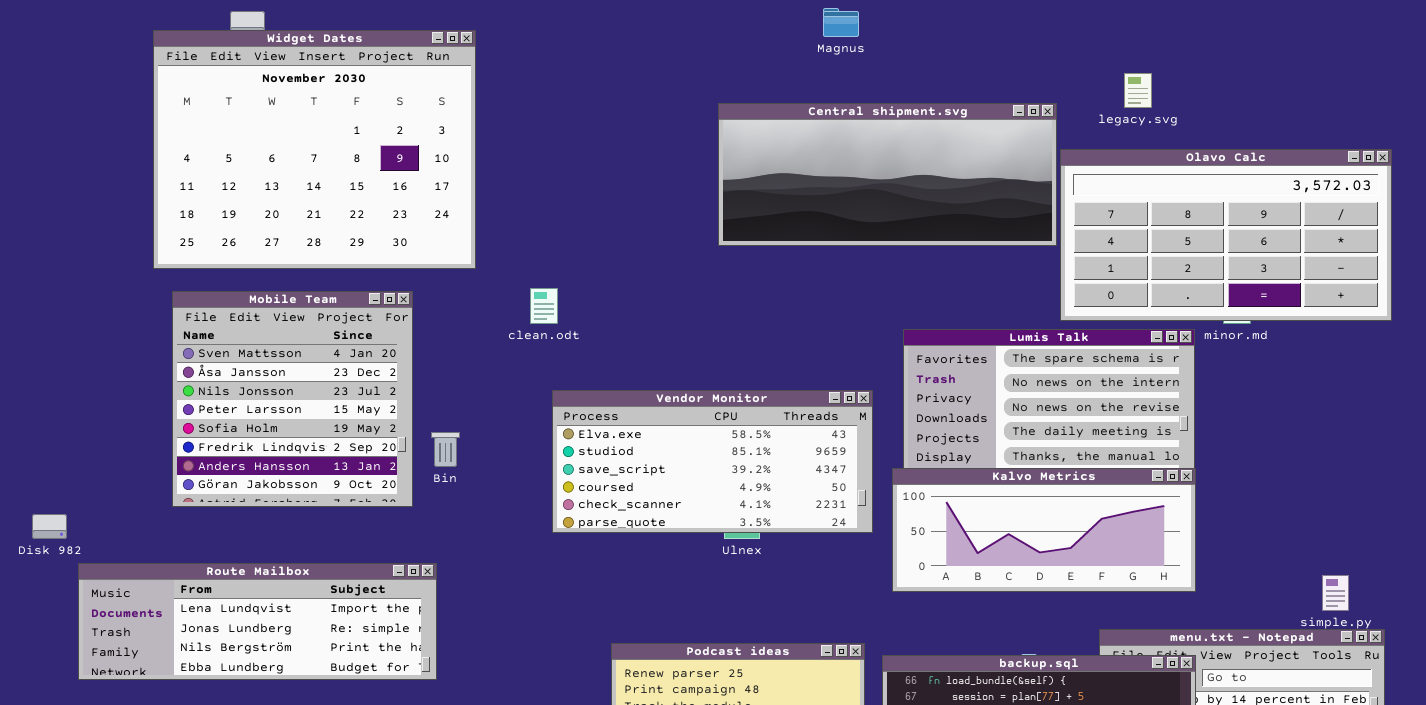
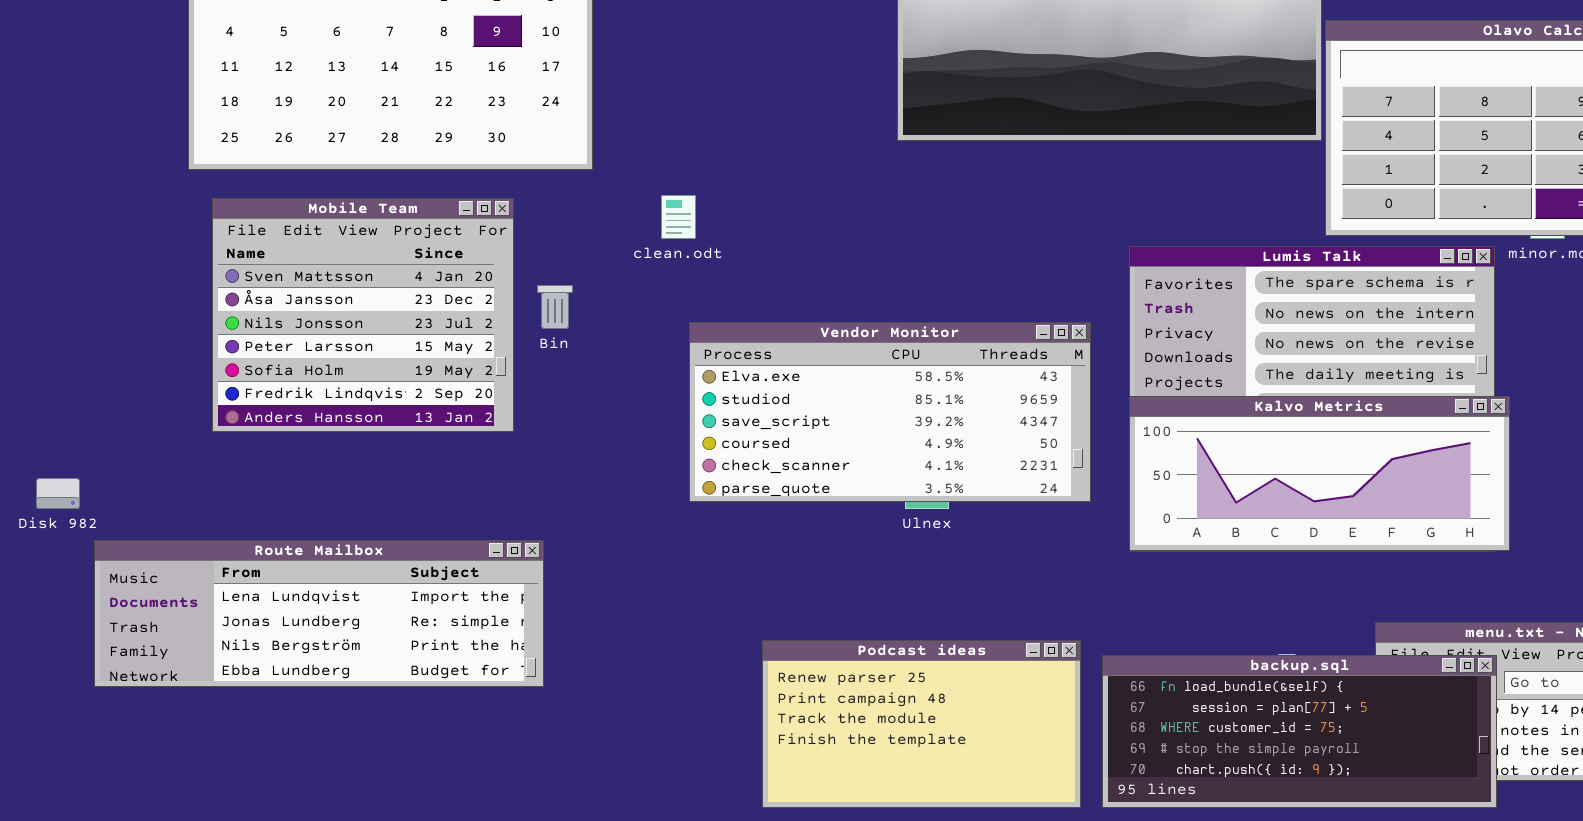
Mobile Team: [172,291,413,507] -> [212,198,514,432], resized
Bin: [431,432,460,467] -> [537,285,573,329], moved
Kalvo Metrics: [892,468,1196,592] -> [1129,396,1510,551], moved

